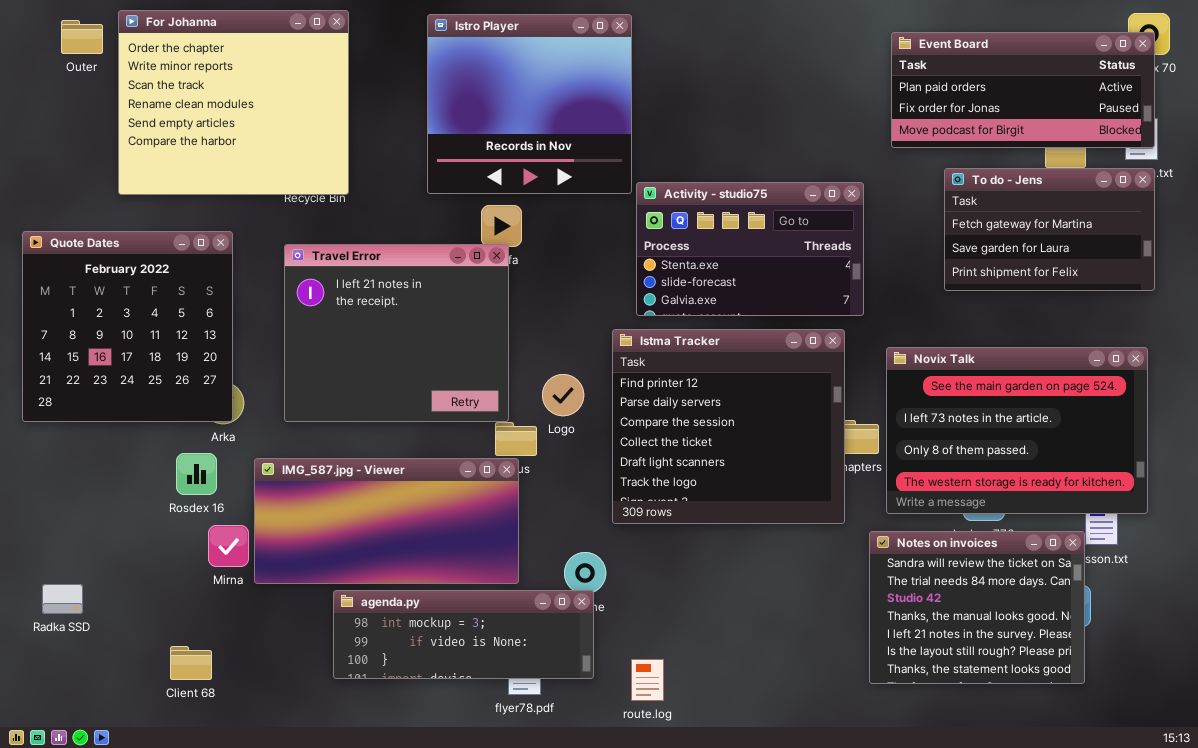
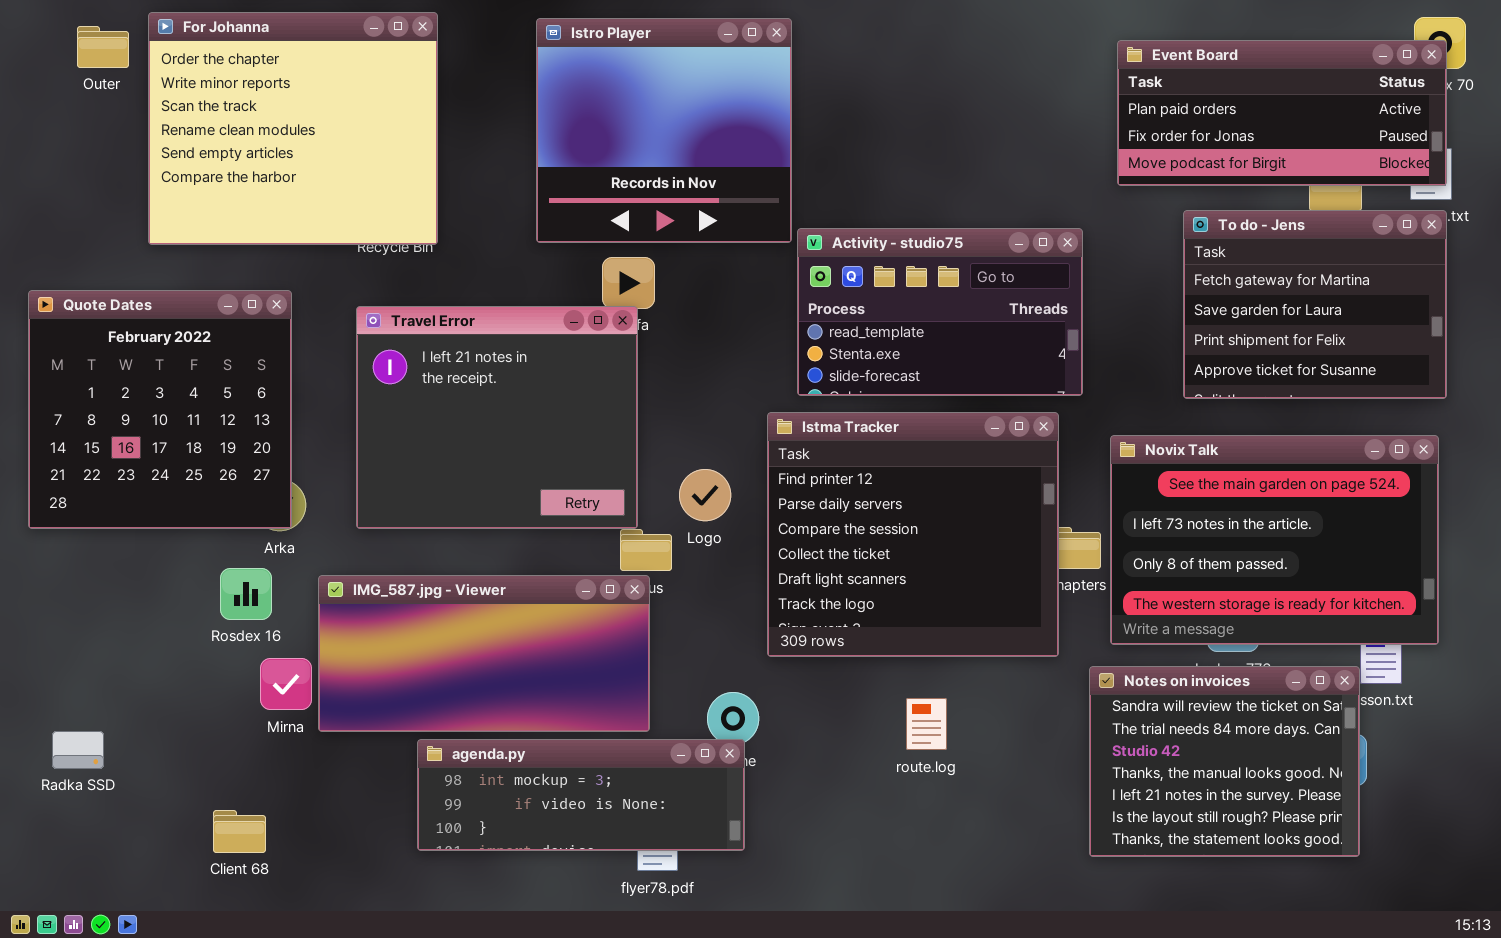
To do - Jens: [944,168,1155,291] -> [1183,210,1447,399], resized
Activity - studio75: [636,182,864,316] -> [797,228,1083,396], scrolled up 1 row
route.log: [631,659,664,701] -> [906,698,947,750], moved

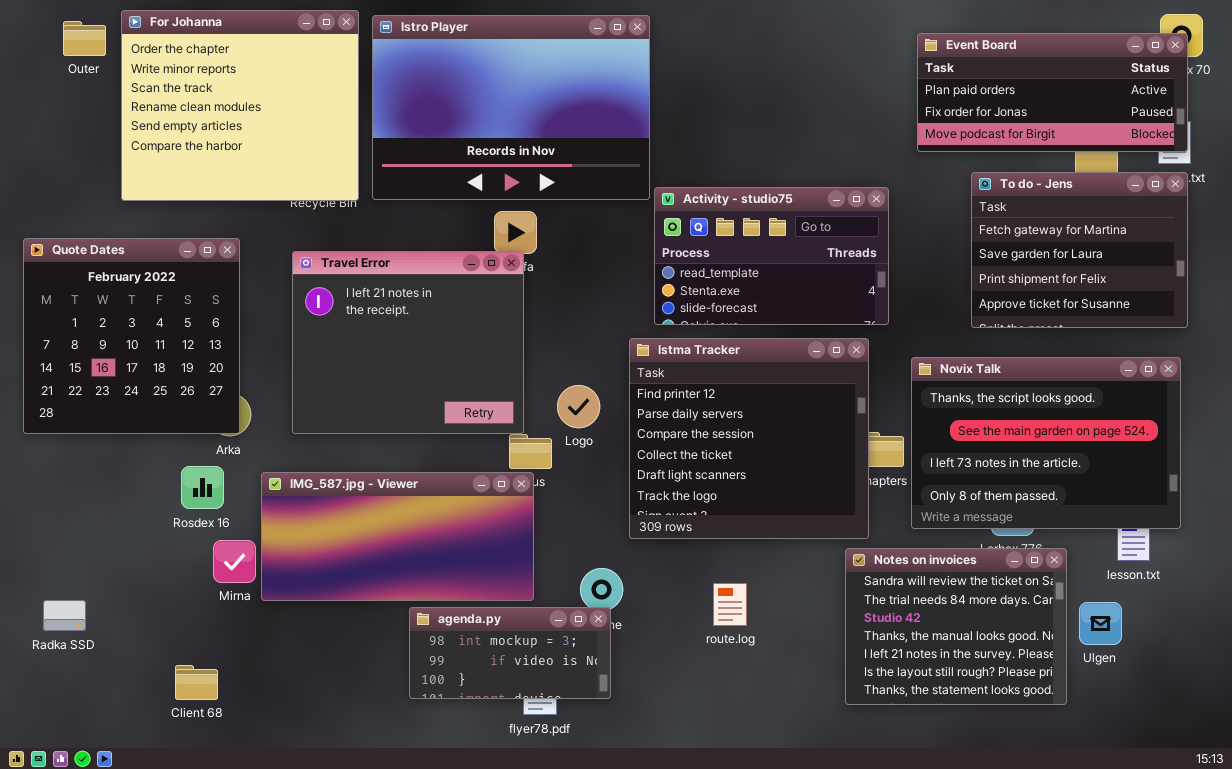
Istro Player: [536,18,792,243] -> [372,15,650,200], resized
Novix Talk: [1110,435,1439,645] -> [911,357,1181,529], scrolled up 1 row
Notes on invoices: [1089,666,1360,857] -> [845,548,1067,705], moved
route.log: [906,698,947,750] -> [713,583,747,626], moved
agenda.py: [417,739,745,851] -> [409,607,611,699], resized

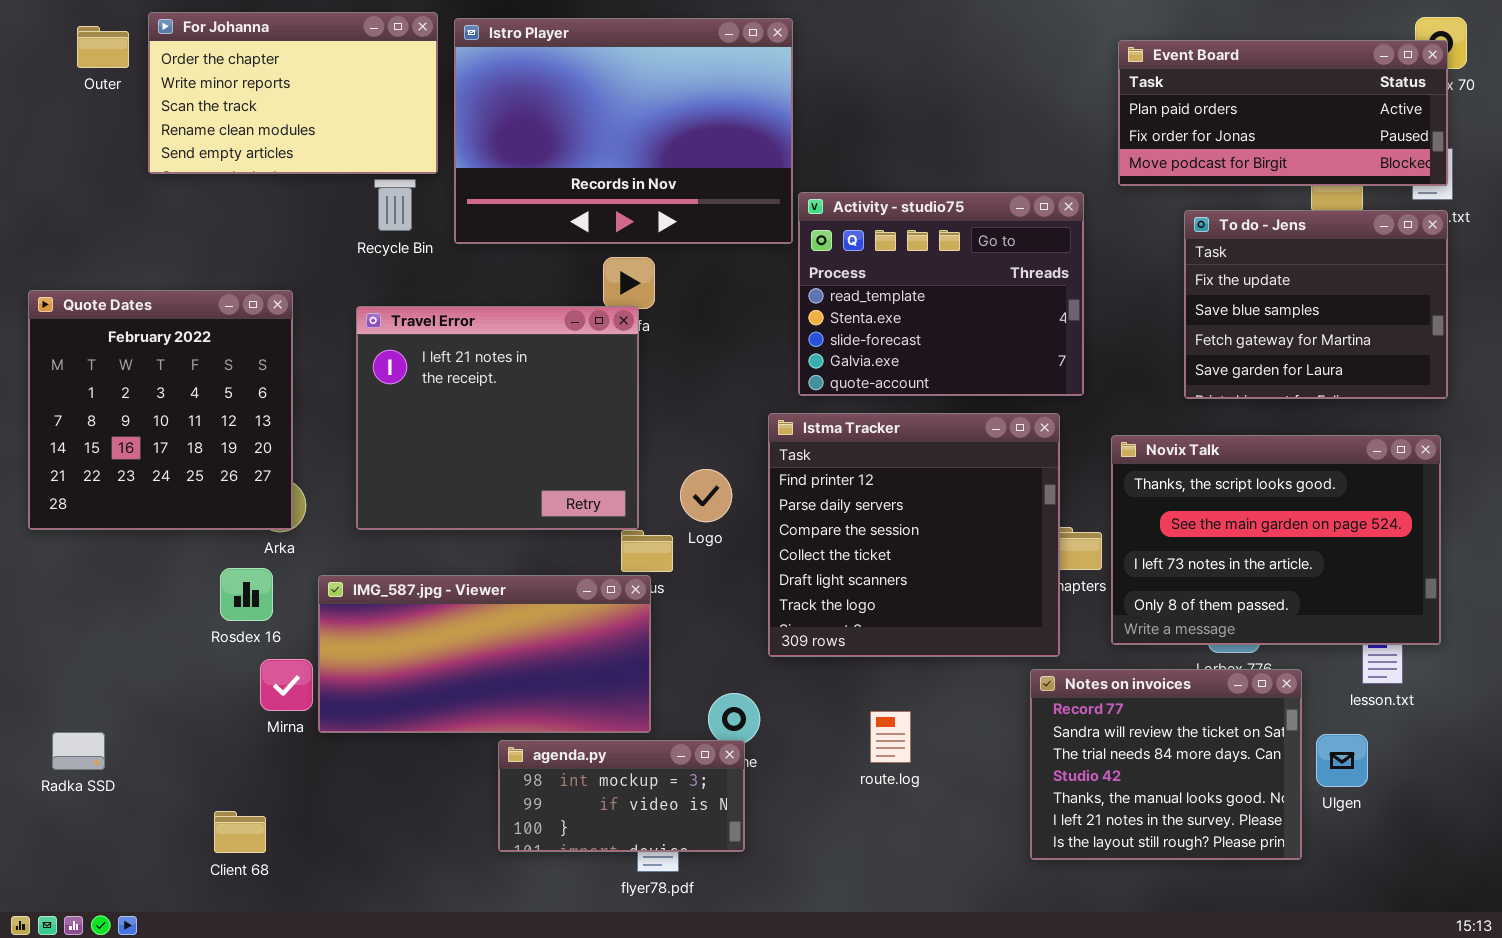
For Johanna: [121,10,359,201] -> [148,12,438,174], resized
To do - Jens: [971,172,1188,328] -> [1184,210,1448,399], scrolled up 2 rows
Activity - studio75: [654,187,889,325] -> [798,192,1084,396], resized
Notes on invoices: [845,548,1067,705] -> [1030,669,1302,860], scrolled up 1 row

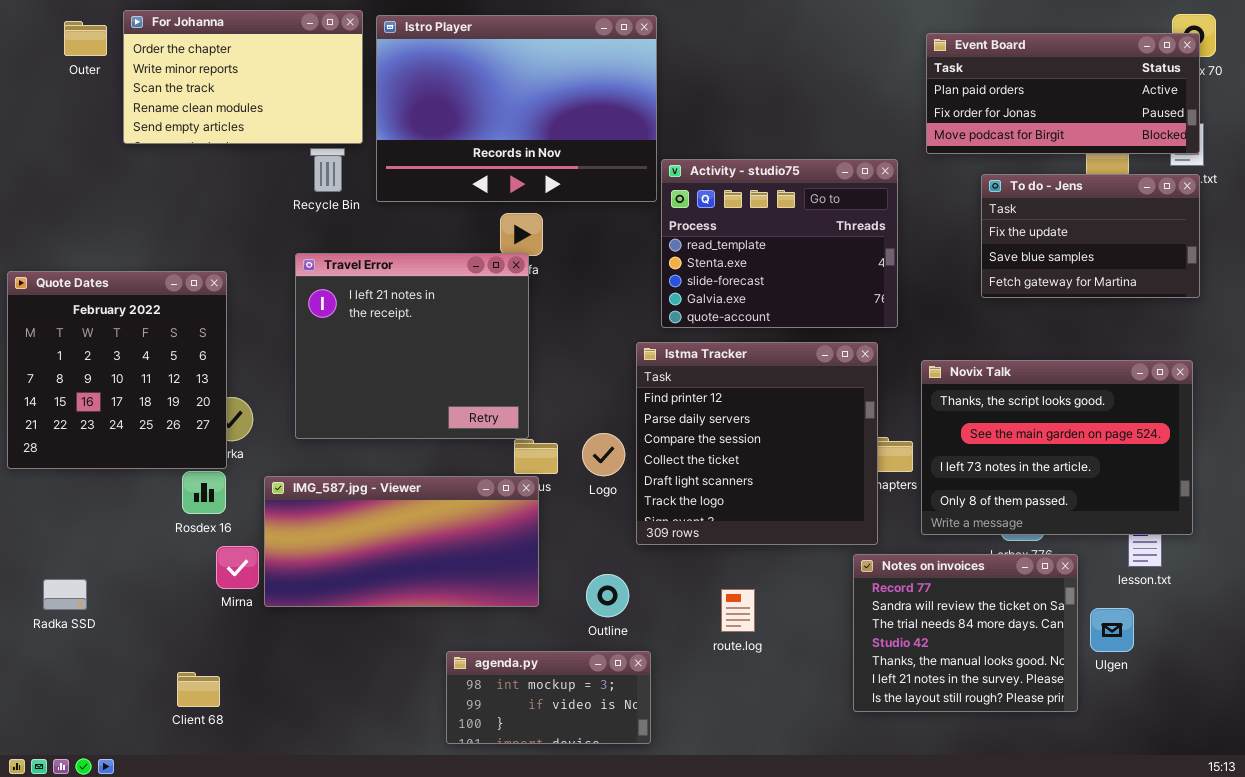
To do - Jens: [1184,210,1448,399] -> [981,174,1200,298], resized
Quote Dates: [28,290,293,530] -> [7,271,227,469], moved
Logo: [680,469,732,522] -> [582,433,625,476], moved
Radka SSD: [52,732,105,770] -> [43,579,87,610], moved
agenda.py: [498,740,745,852] -> [446,651,651,744], moved

